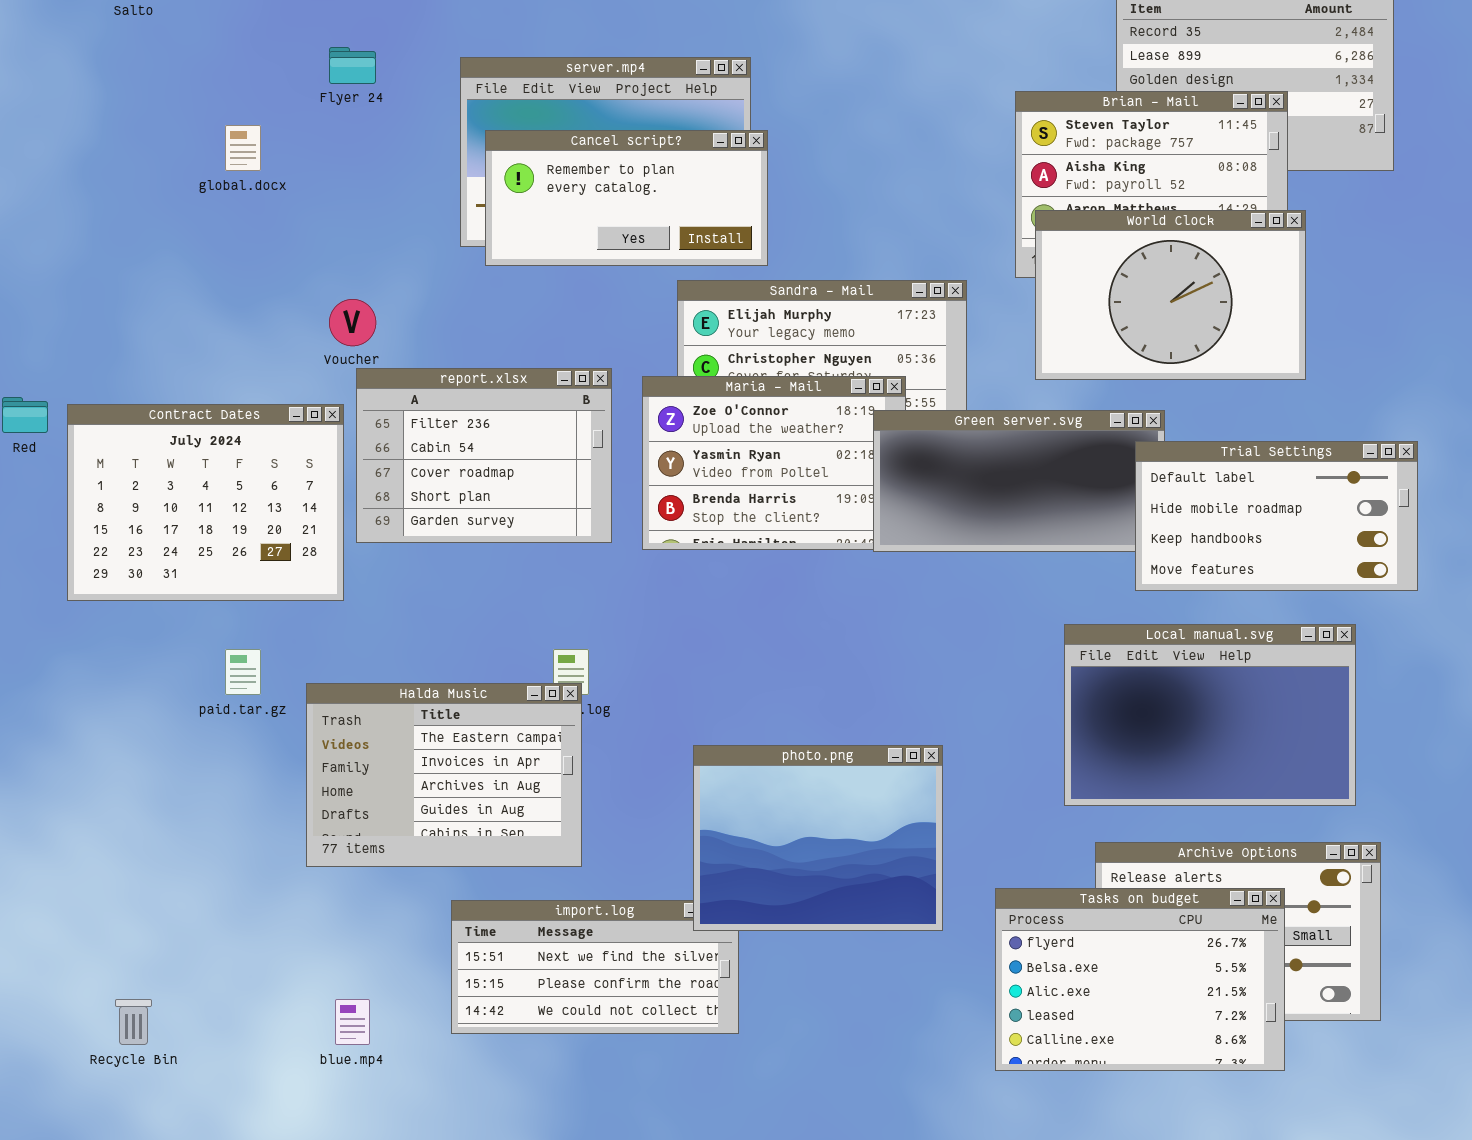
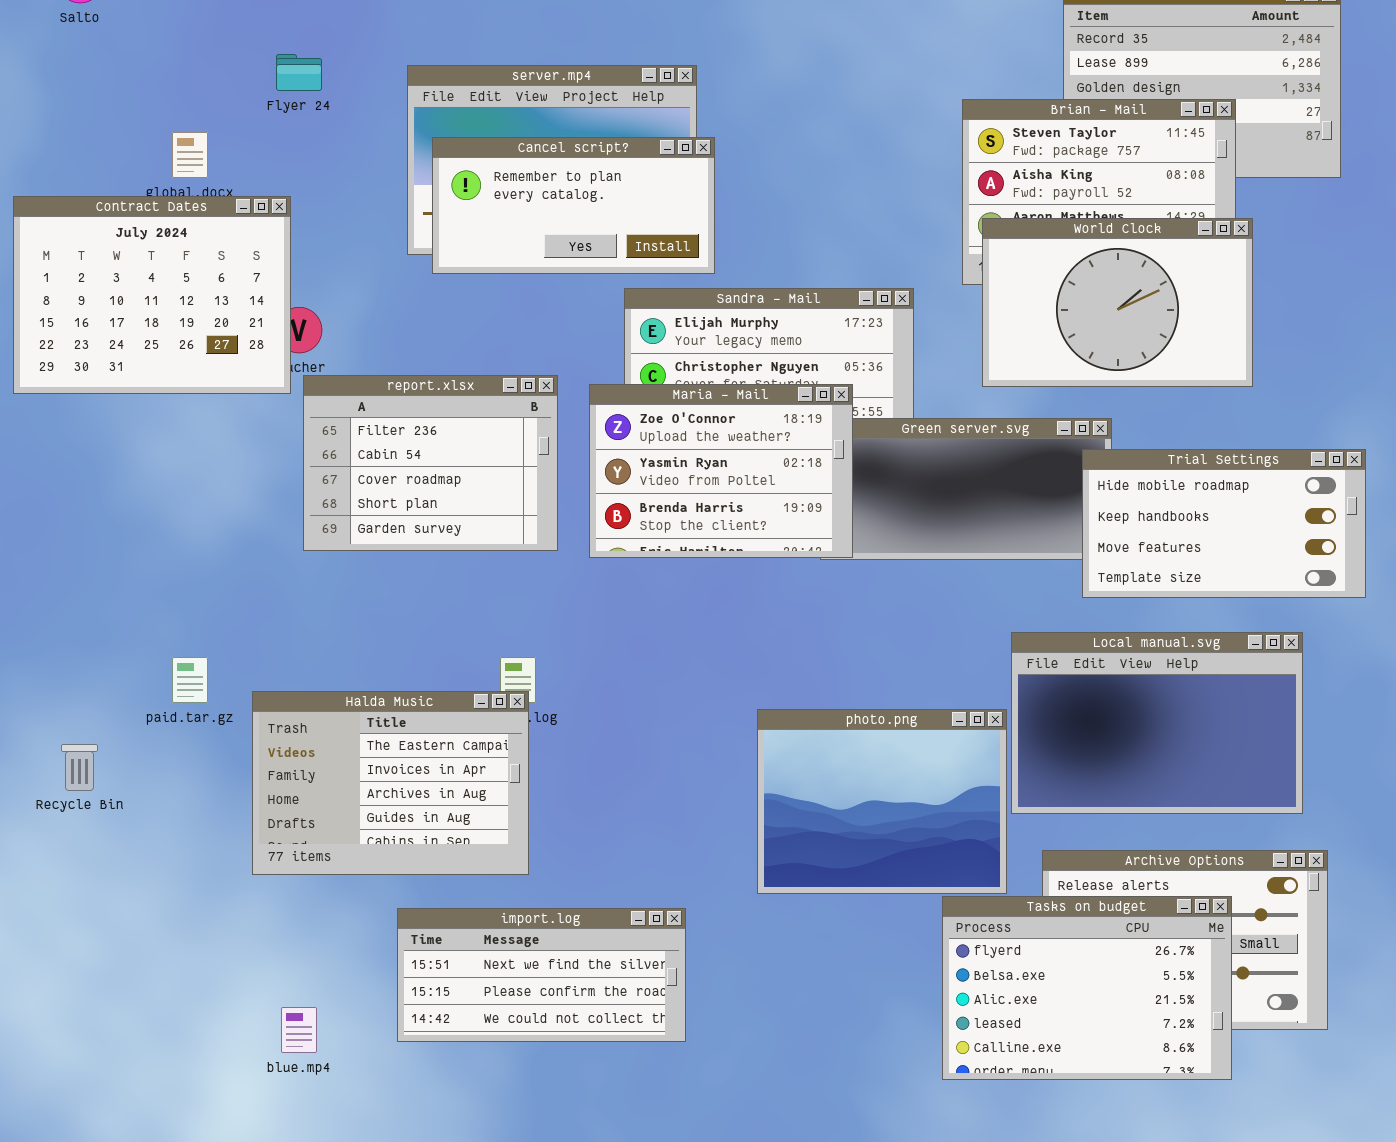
Maria - Mail: [642,376,906,550] -> [589,384,853,558], raised
Contract Dates: [67,404,344,601] -> [13,196,291,394], moved
Trial Settings: [1135,441,1418,591] -> [1082,449,1366,598], scrolled down 1 row
photo.png: [693,745,943,931] -> [757,709,1007,894], moved
Recycle Bin: [115,999,152,1045] -> [61,744,98,791], moved

